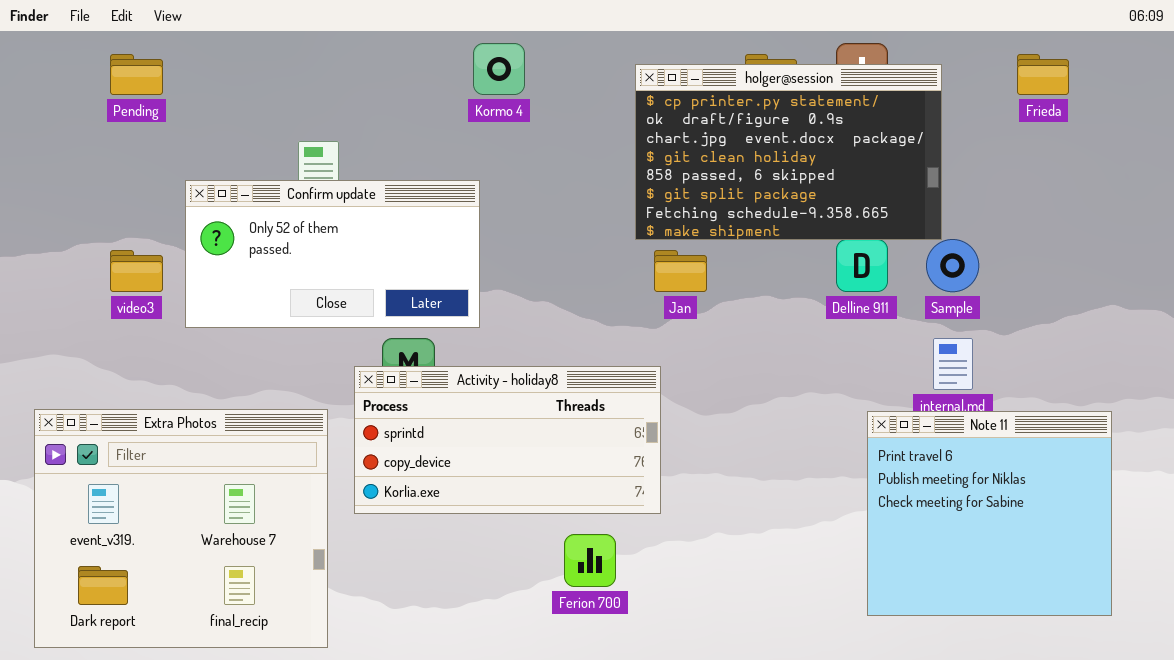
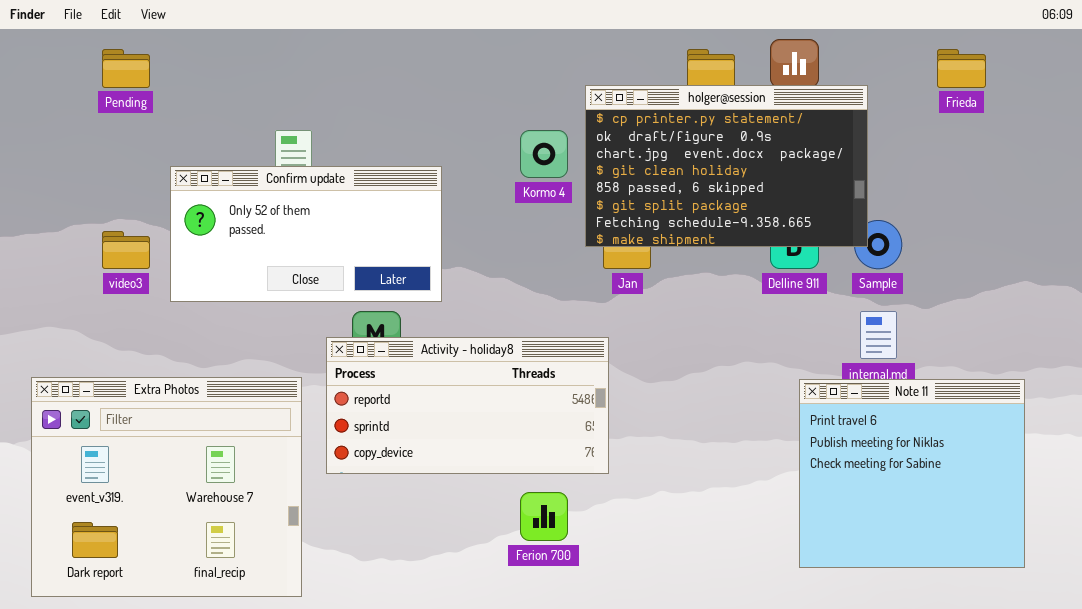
Kormo 4: [473,43,525,95] -> [520,130,568,178], moved
holger@session: [635,64,942,240] -> [585,85,868,247], moved
Activity - holiday8: [354,366,661,514] -> [326,337,609,474], scrolled up 1 row

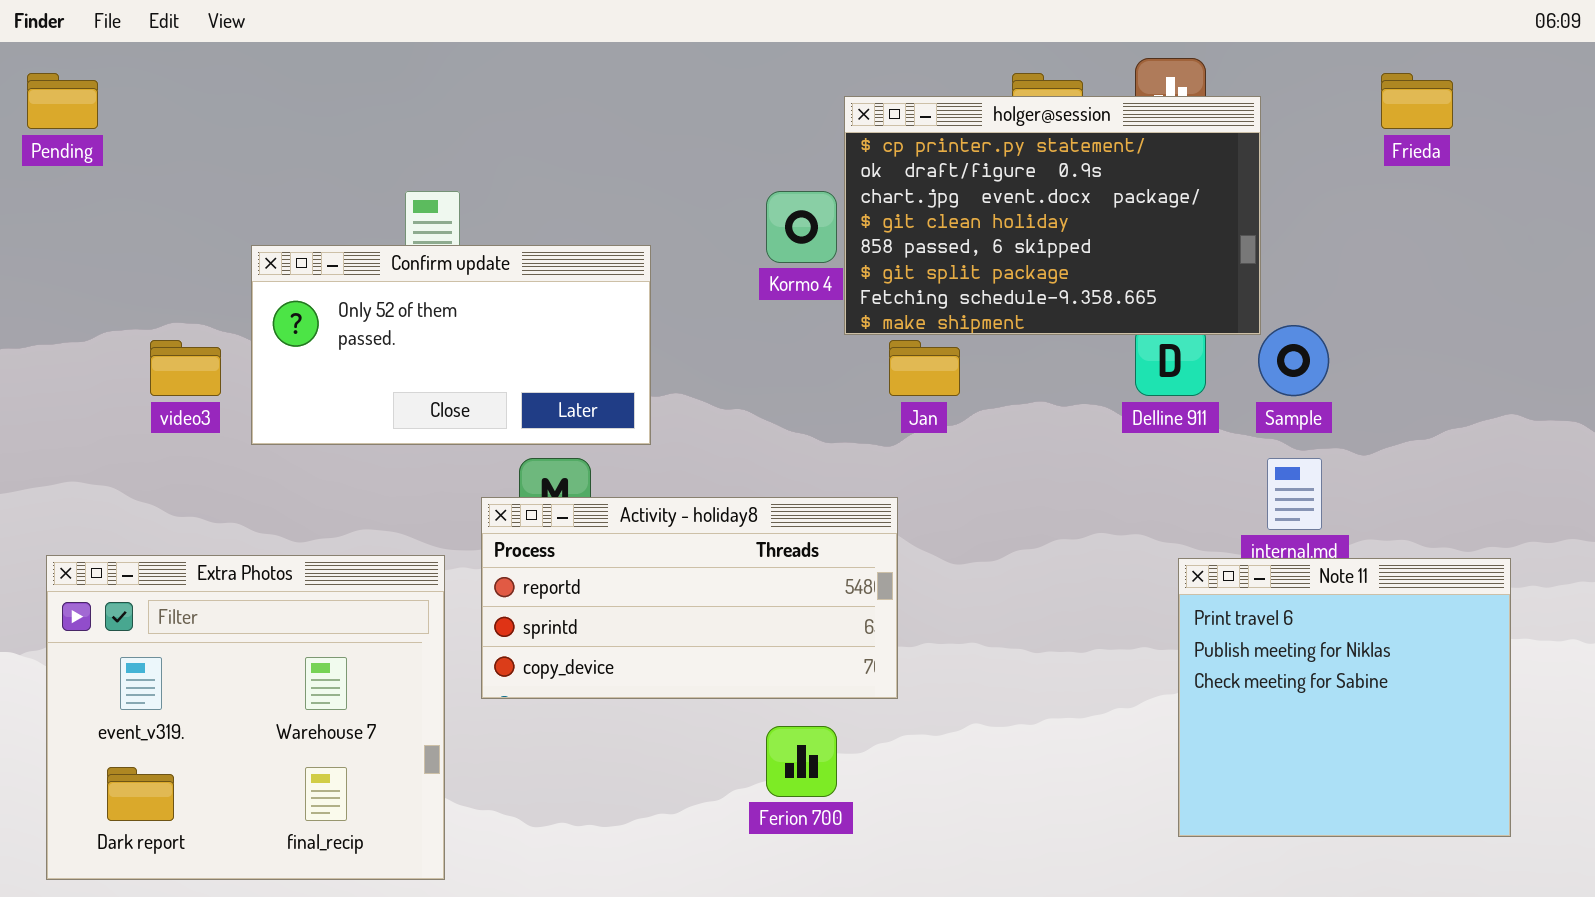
Pending: [102,49,150,88] -> [27,73,98,129], moved
holger@session: [585,85,868,247] -> [844,96,1261,335], moved

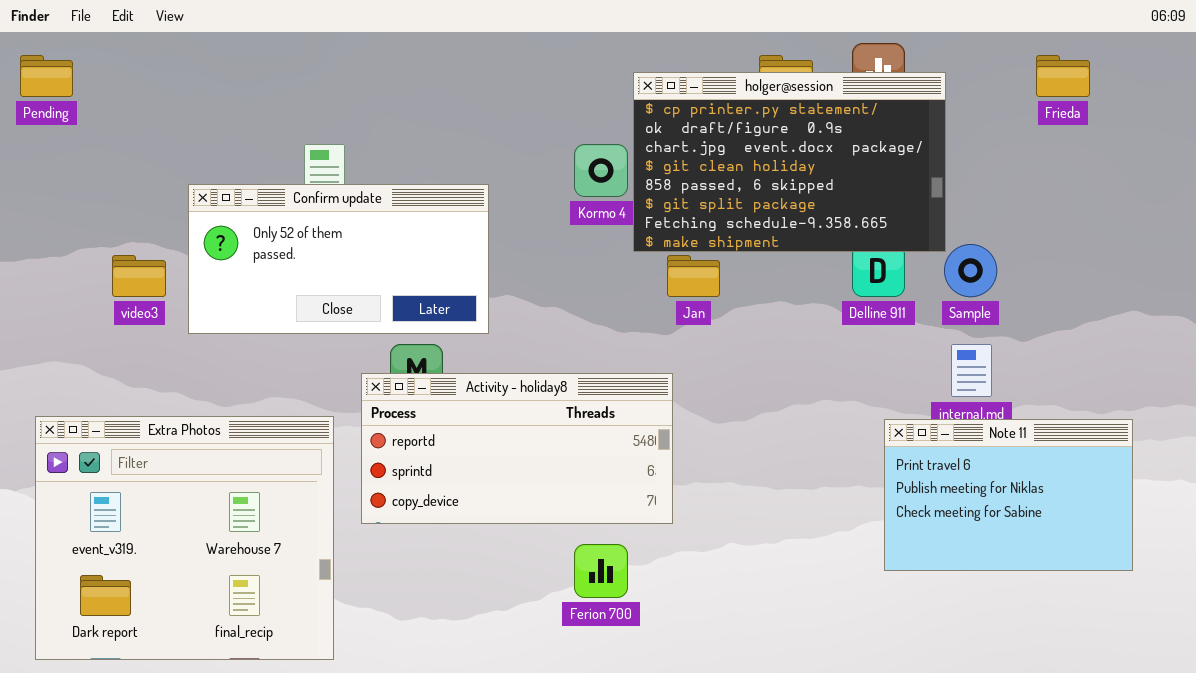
Note 11: [1178,558,1511,837] -> [884,419,1133,571], resized

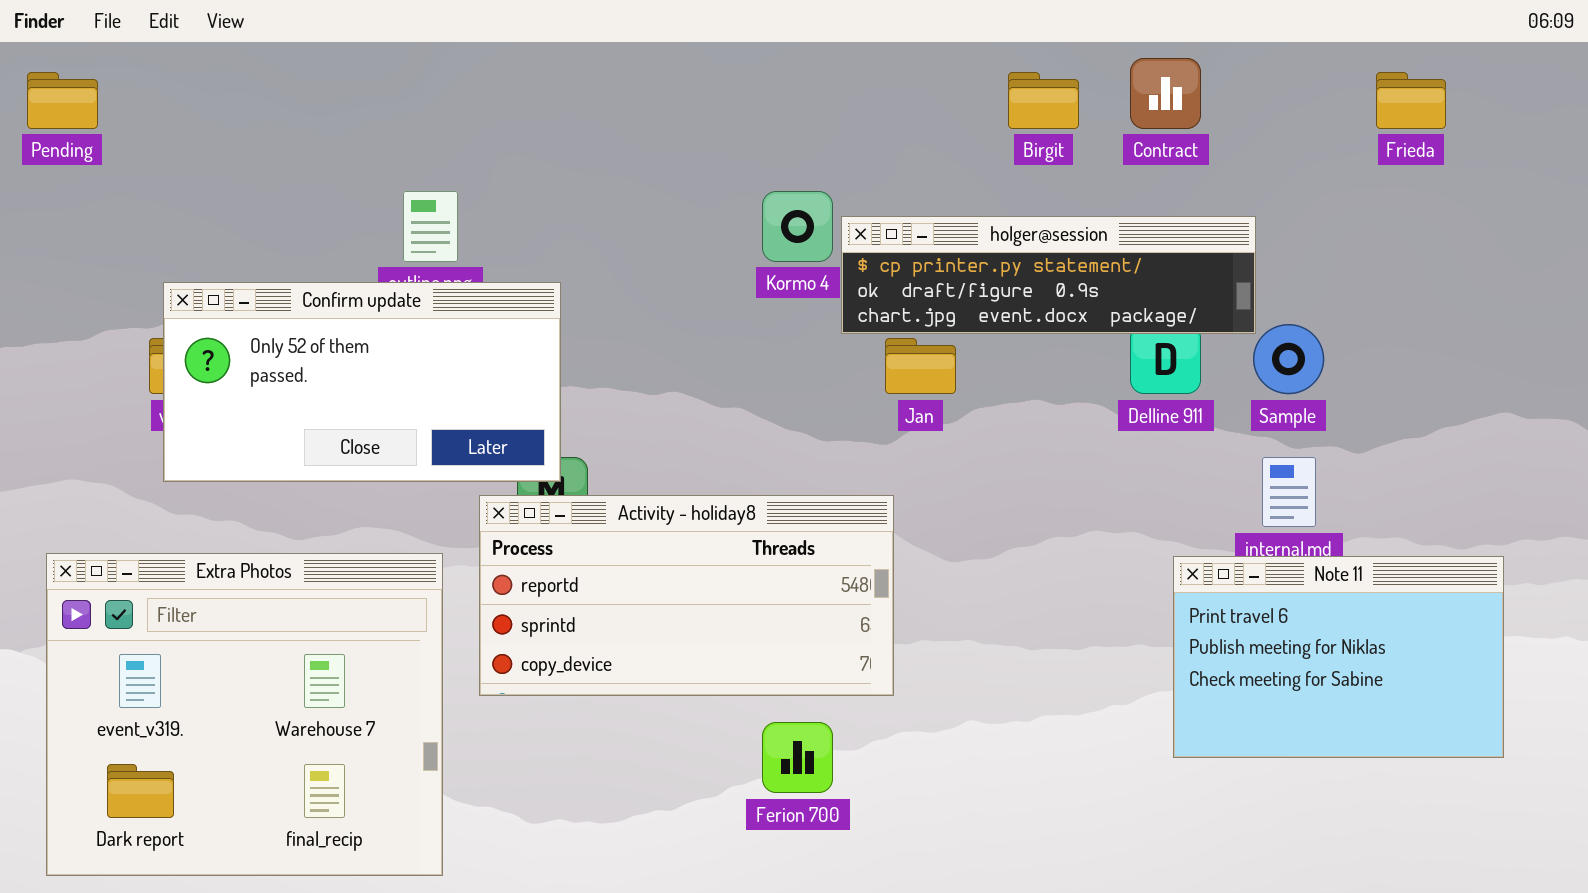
holger@session: [633,72,946,252] -> [841,216,1256,334], resized
Confirm update: [188,184,489,334] -> [163,282,561,482], moved

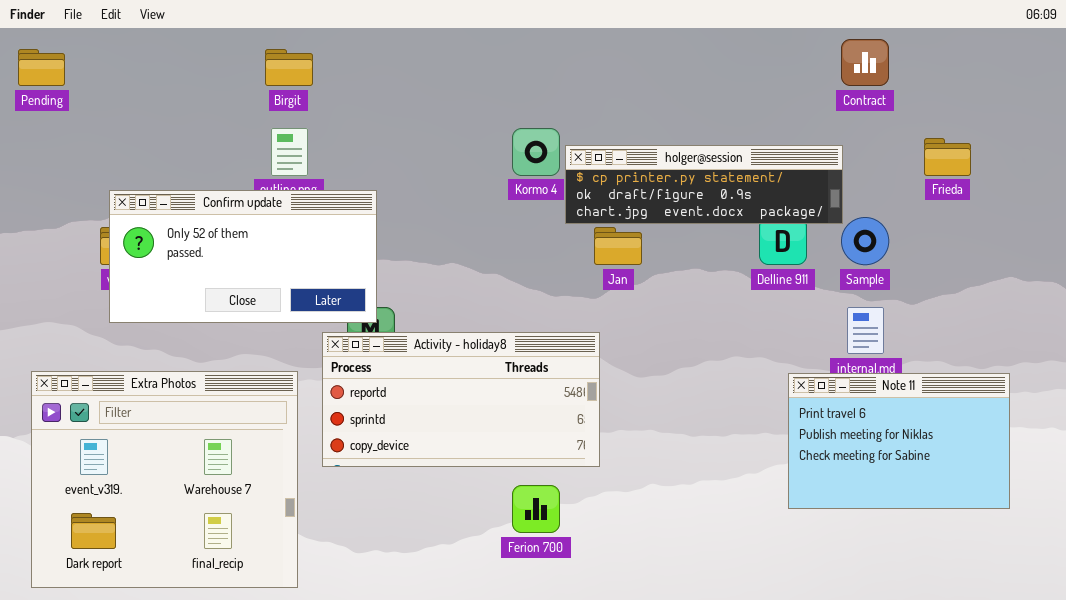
Contract: [1130,58,1201,129] -> [841,39,889,86], moved
Birgit: [1008,72,1079,129] -> [265,49,313,86], moved
Frieda: [1376,72,1446,129] -> [924,138,971,176], moved

